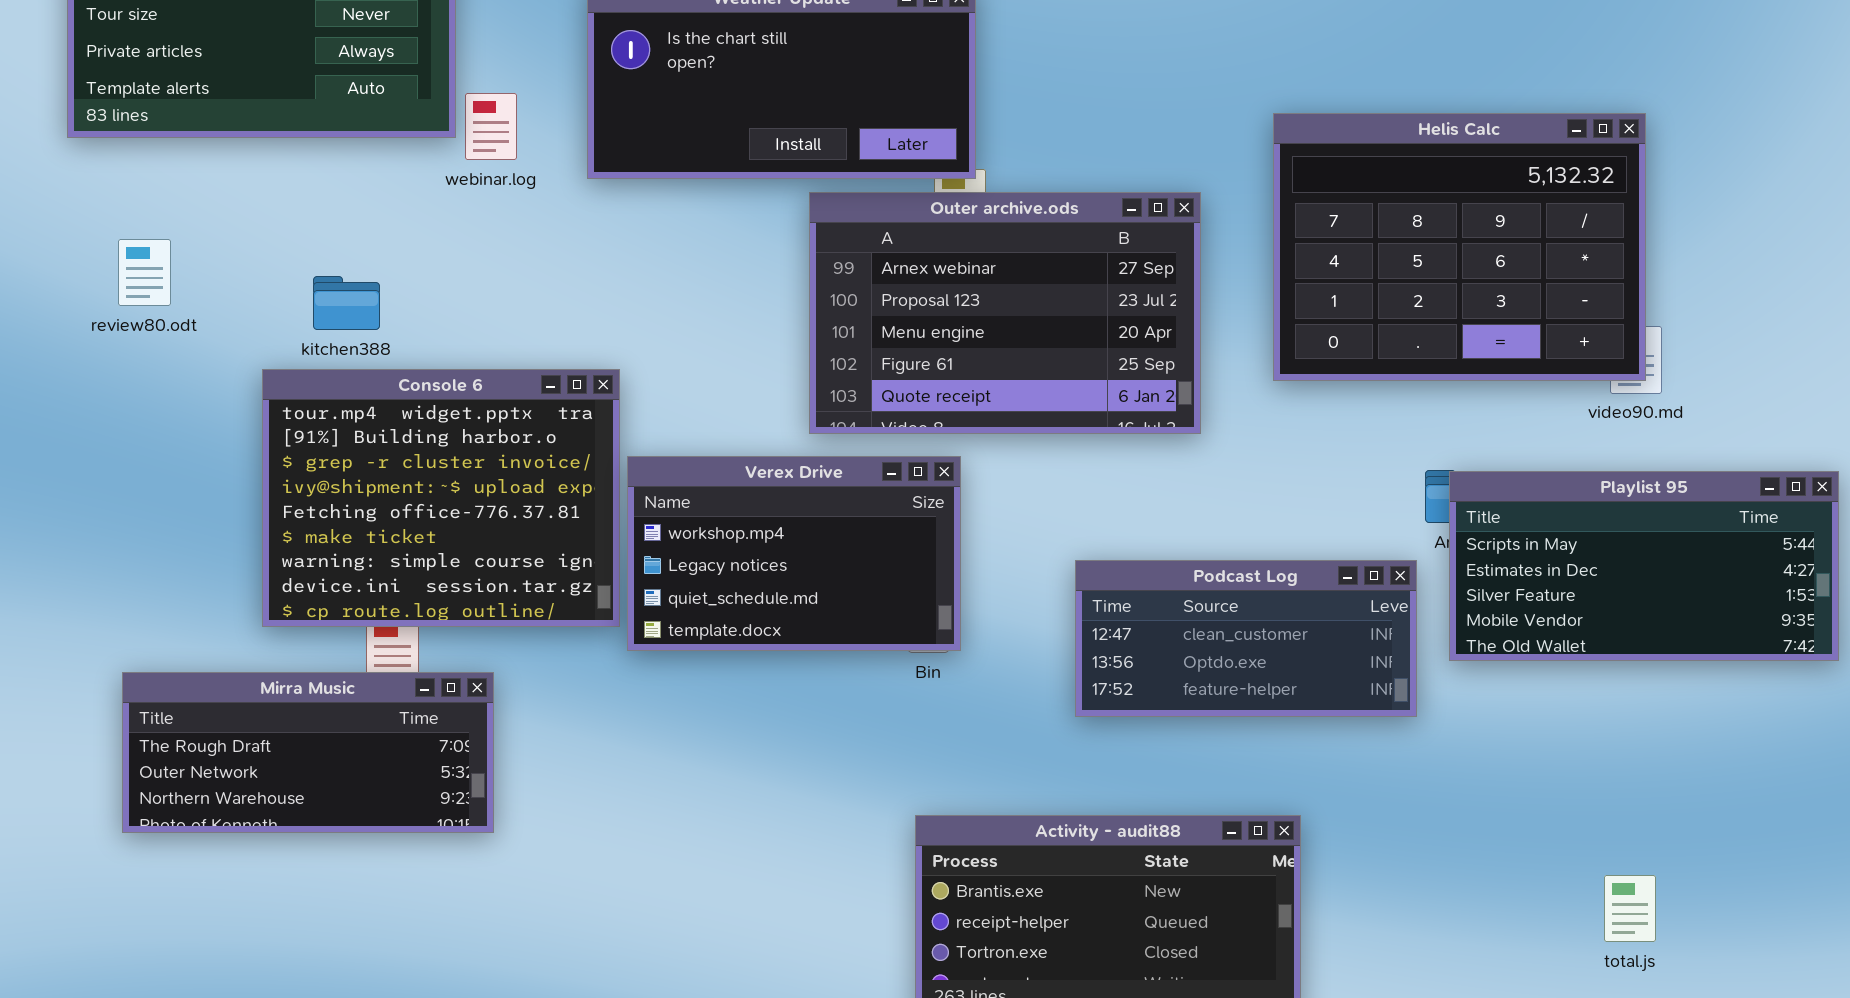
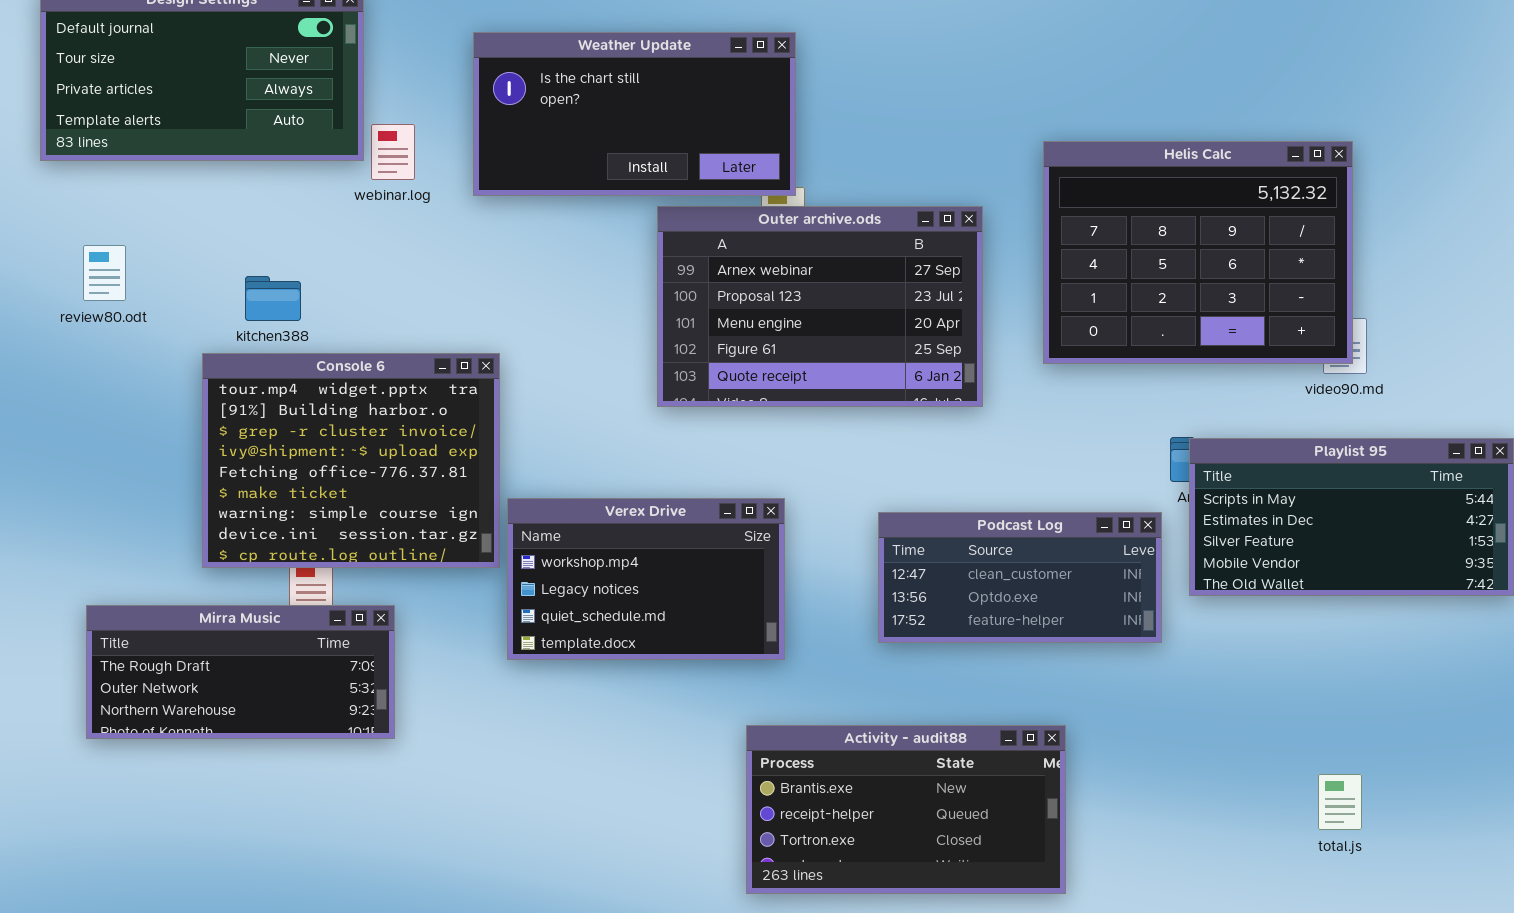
Verex Drive: [627,456,961,651] -> [507,498,785,660], moved

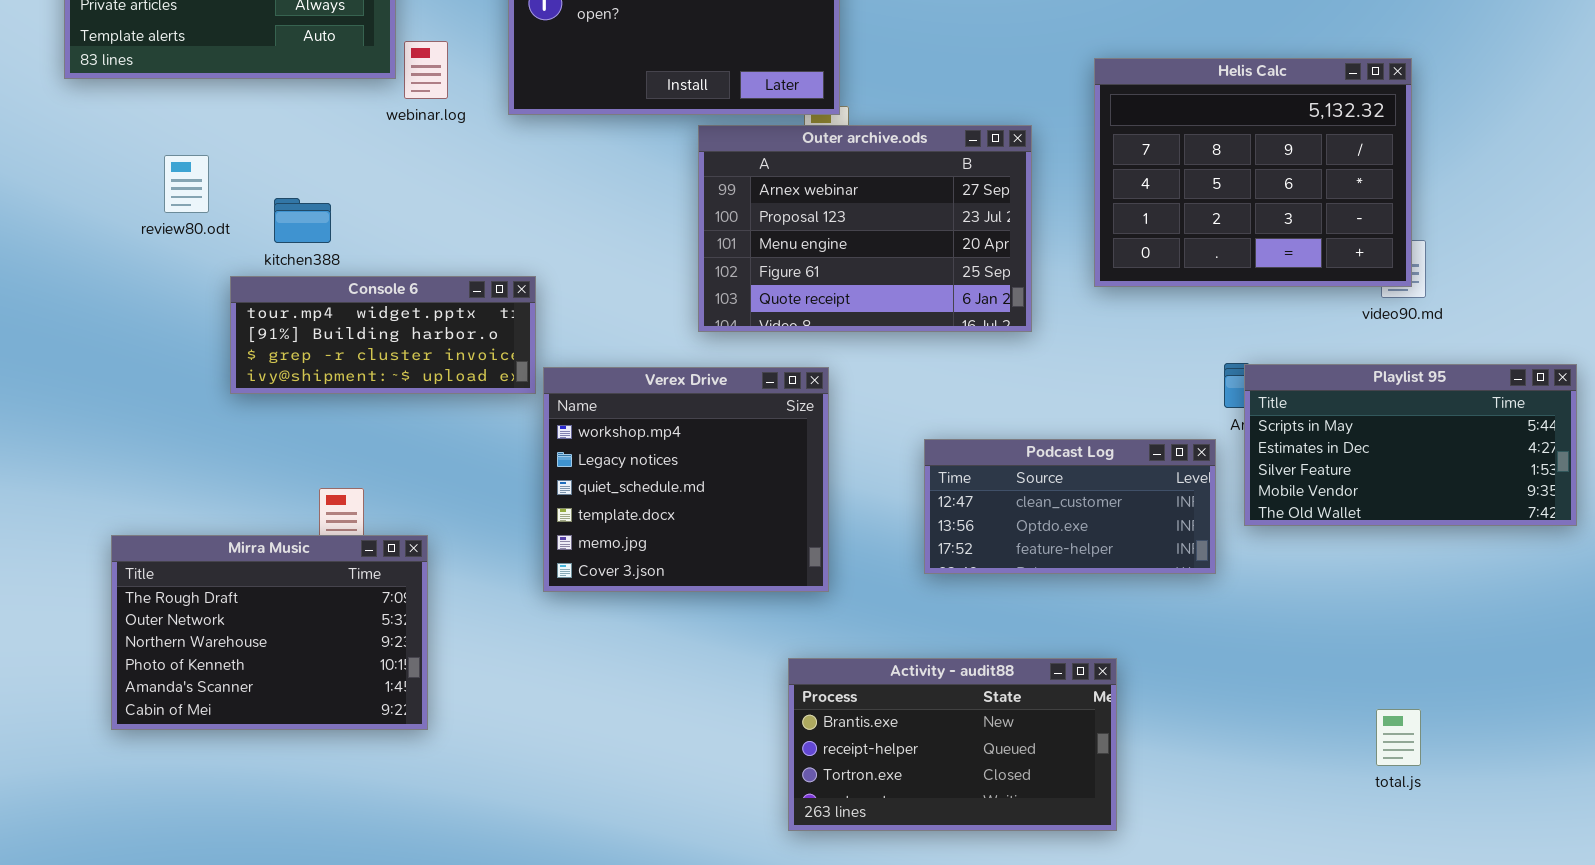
review80.odt: [83,245,126,301] -> [164,155,209,213], moved
Console 6: [202,353,500,568] -> [230,276,536,394], resized
Verex Drive: [507,498,785,660] -> [543,367,829,592], resized
Mirra Music: [86,605,395,739] -> [111,535,428,730], resized

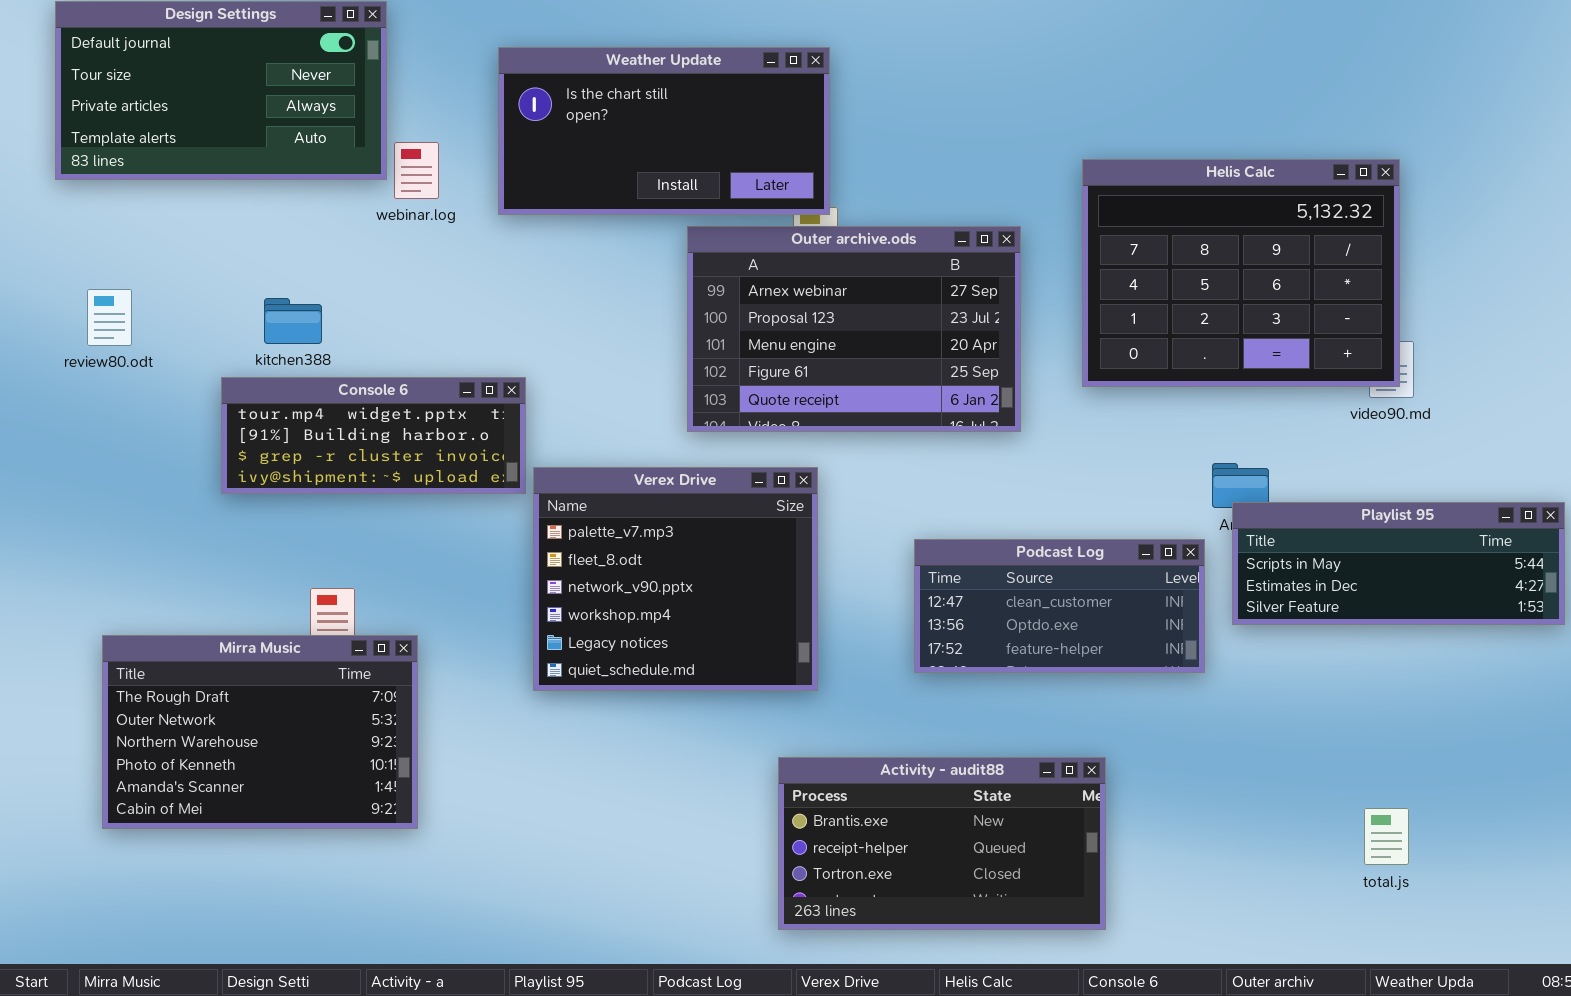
review80.odt: [164,155,209,213] -> [87,289,132,346], moved
Playlist 95: [1244,364,1577,526] -> [1232,502,1565,625], resized
Verex Drive: [543,367,829,592] -> [533,467,818,691], scrolled up 3 rows

